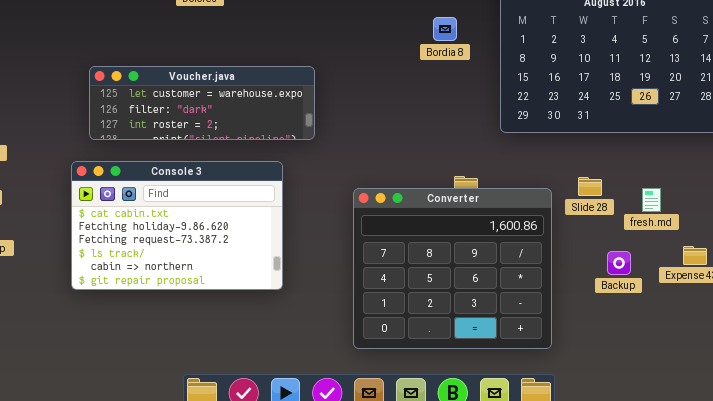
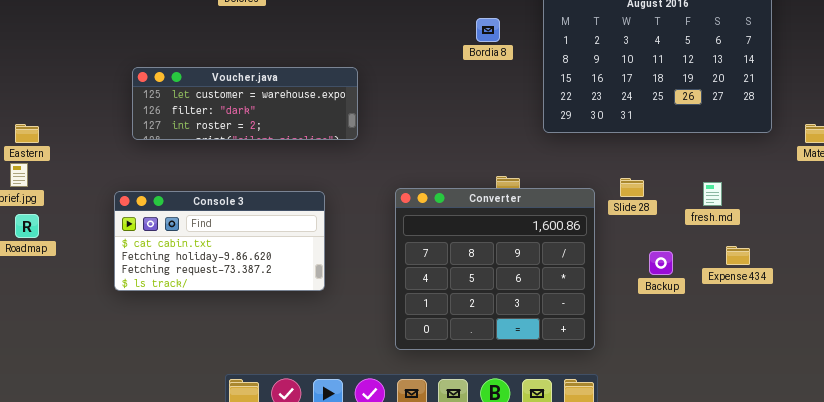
Console 3: [71,161,283,290] -> [114,191,325,291], resized
fresh.md: [642,188,661,212] -> [703,182,722,206], moved

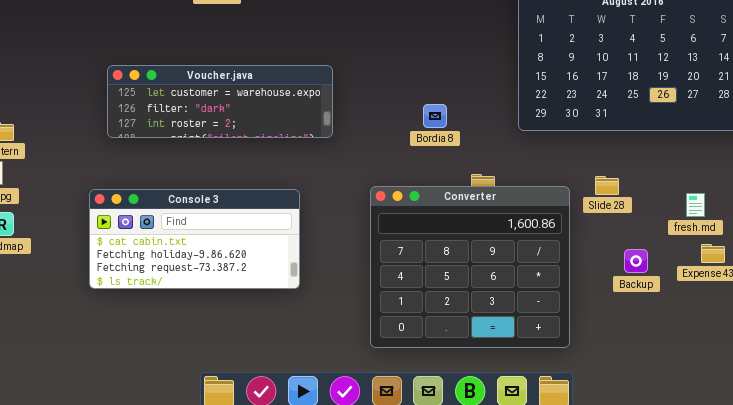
Bordia 8: [476,18,500,42] -> [423,104,447,128], moved
fresh.md: [703,182,722,206] -> [686,193,705,217], moved

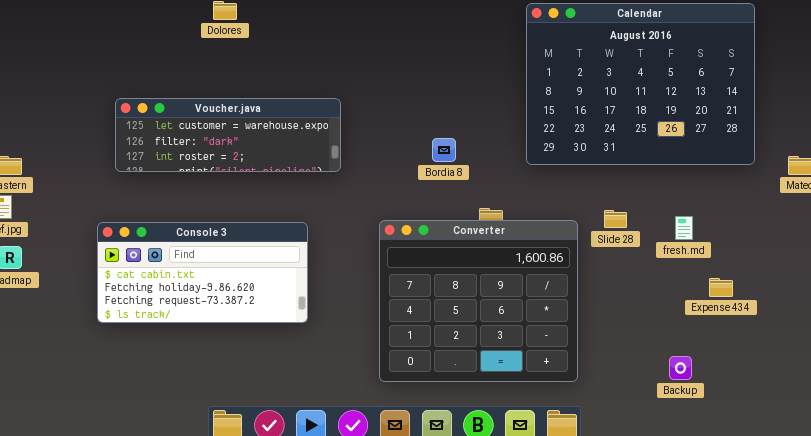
fresh.md: [686,193,705,217] -> [675,216,693,240], moved
Backup: [624,249,648,273] -> [669,356,692,380], moved

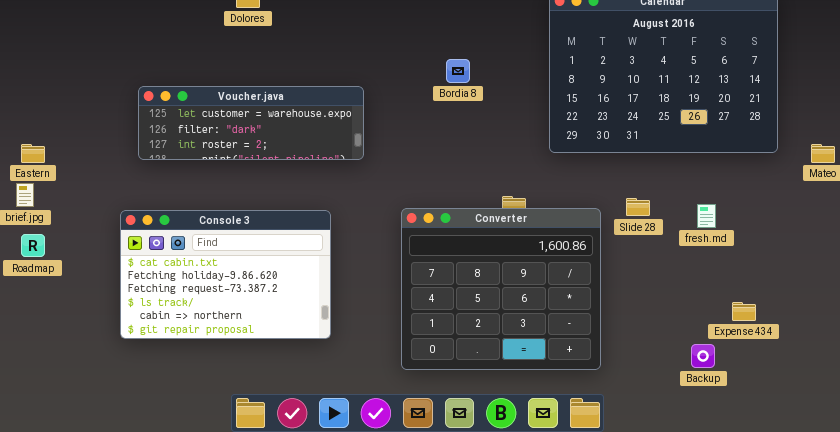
Bordia 8: [432,138,456,162] -> [446,59,470,83], moved
Console 3: [97,222,308,323] -> [120,210,331,339], resized
Expense 434: [709,278,733,297] -> [732,302,756,321], moved

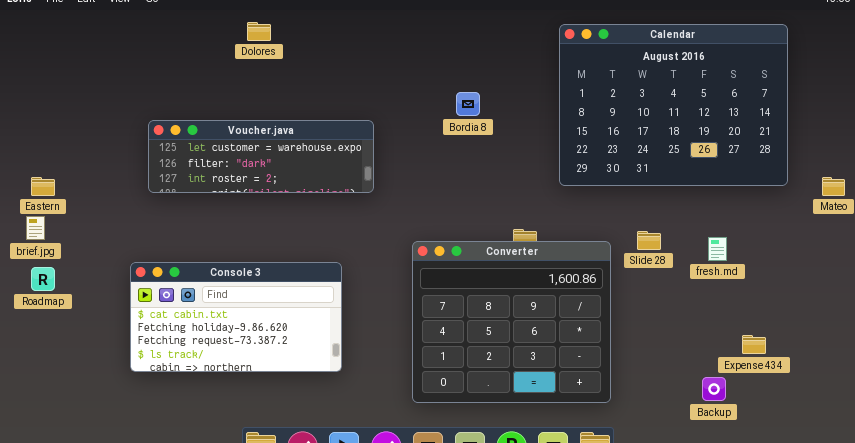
Console 3: [120,210,331,339] -> [130,262,342,372], resized

